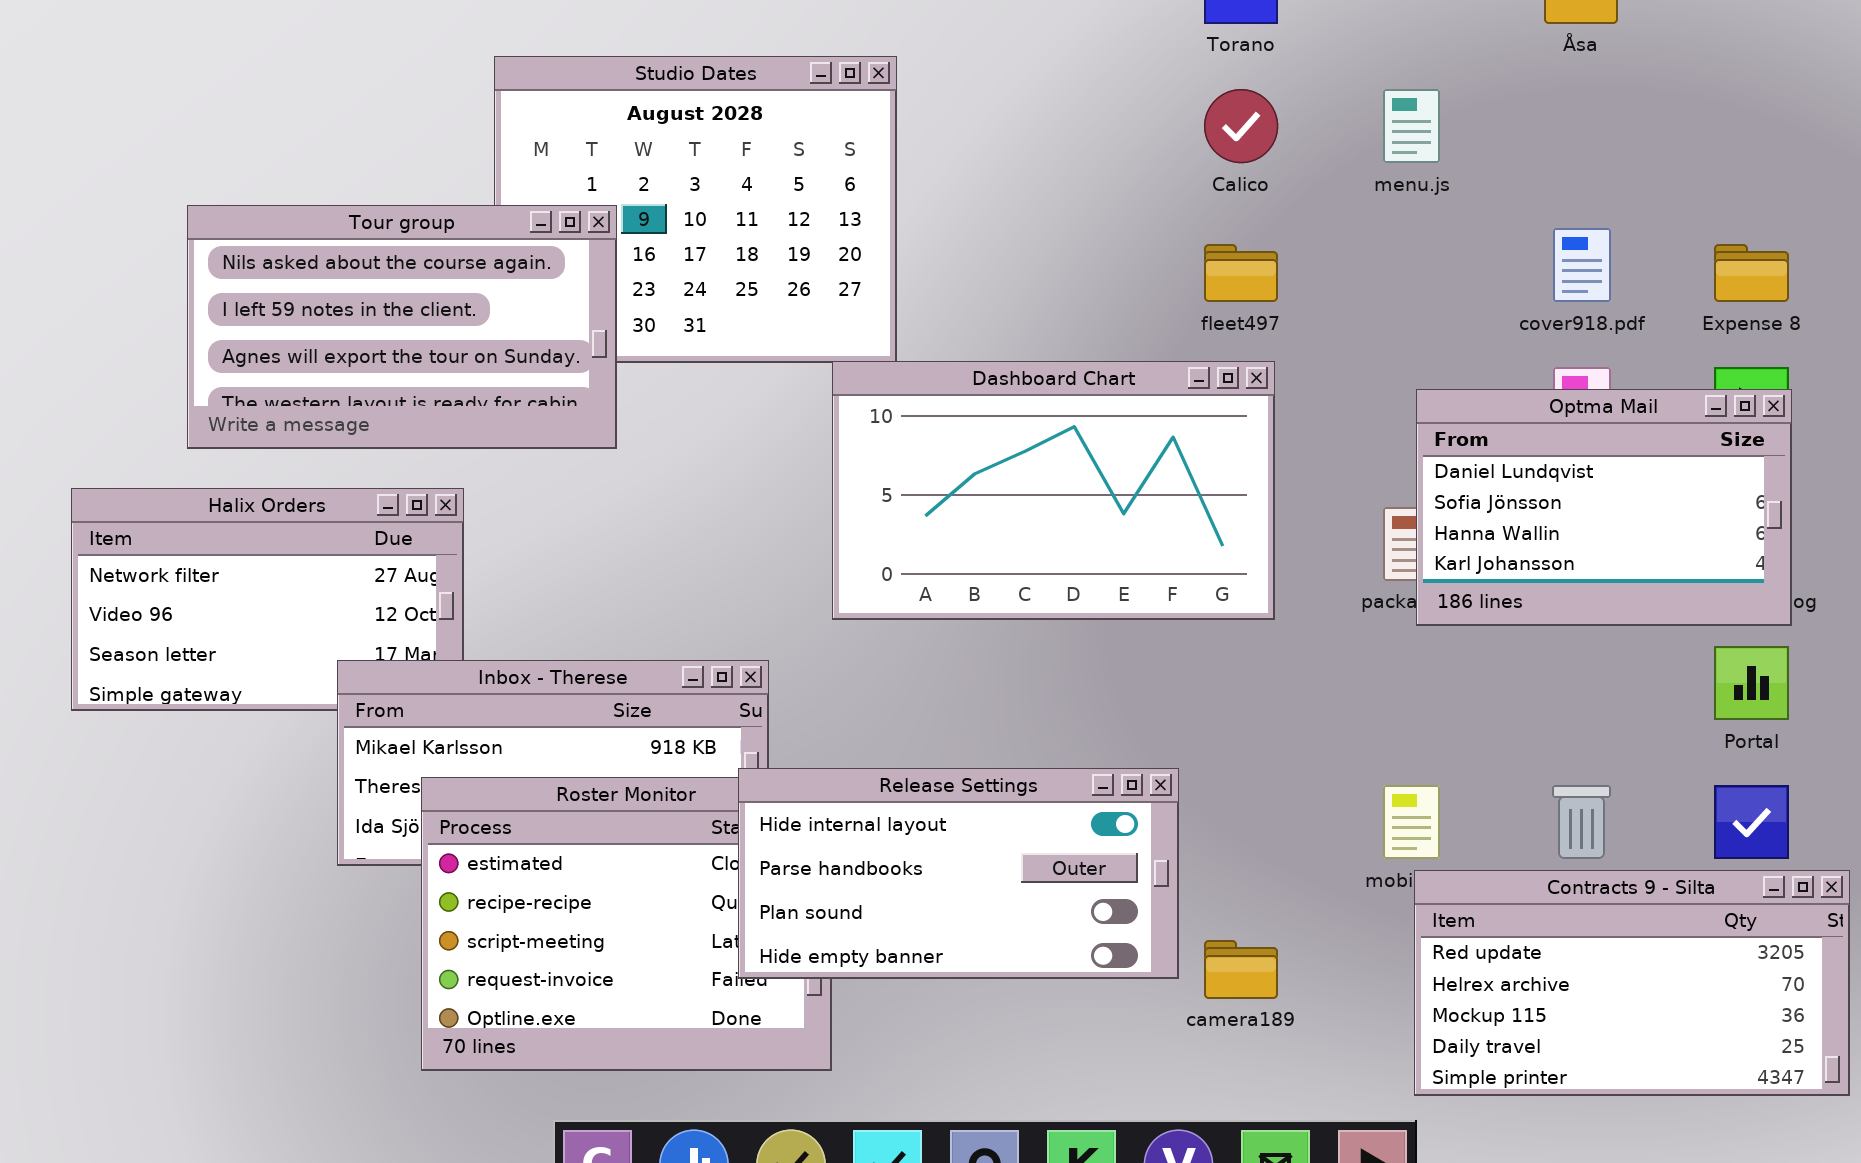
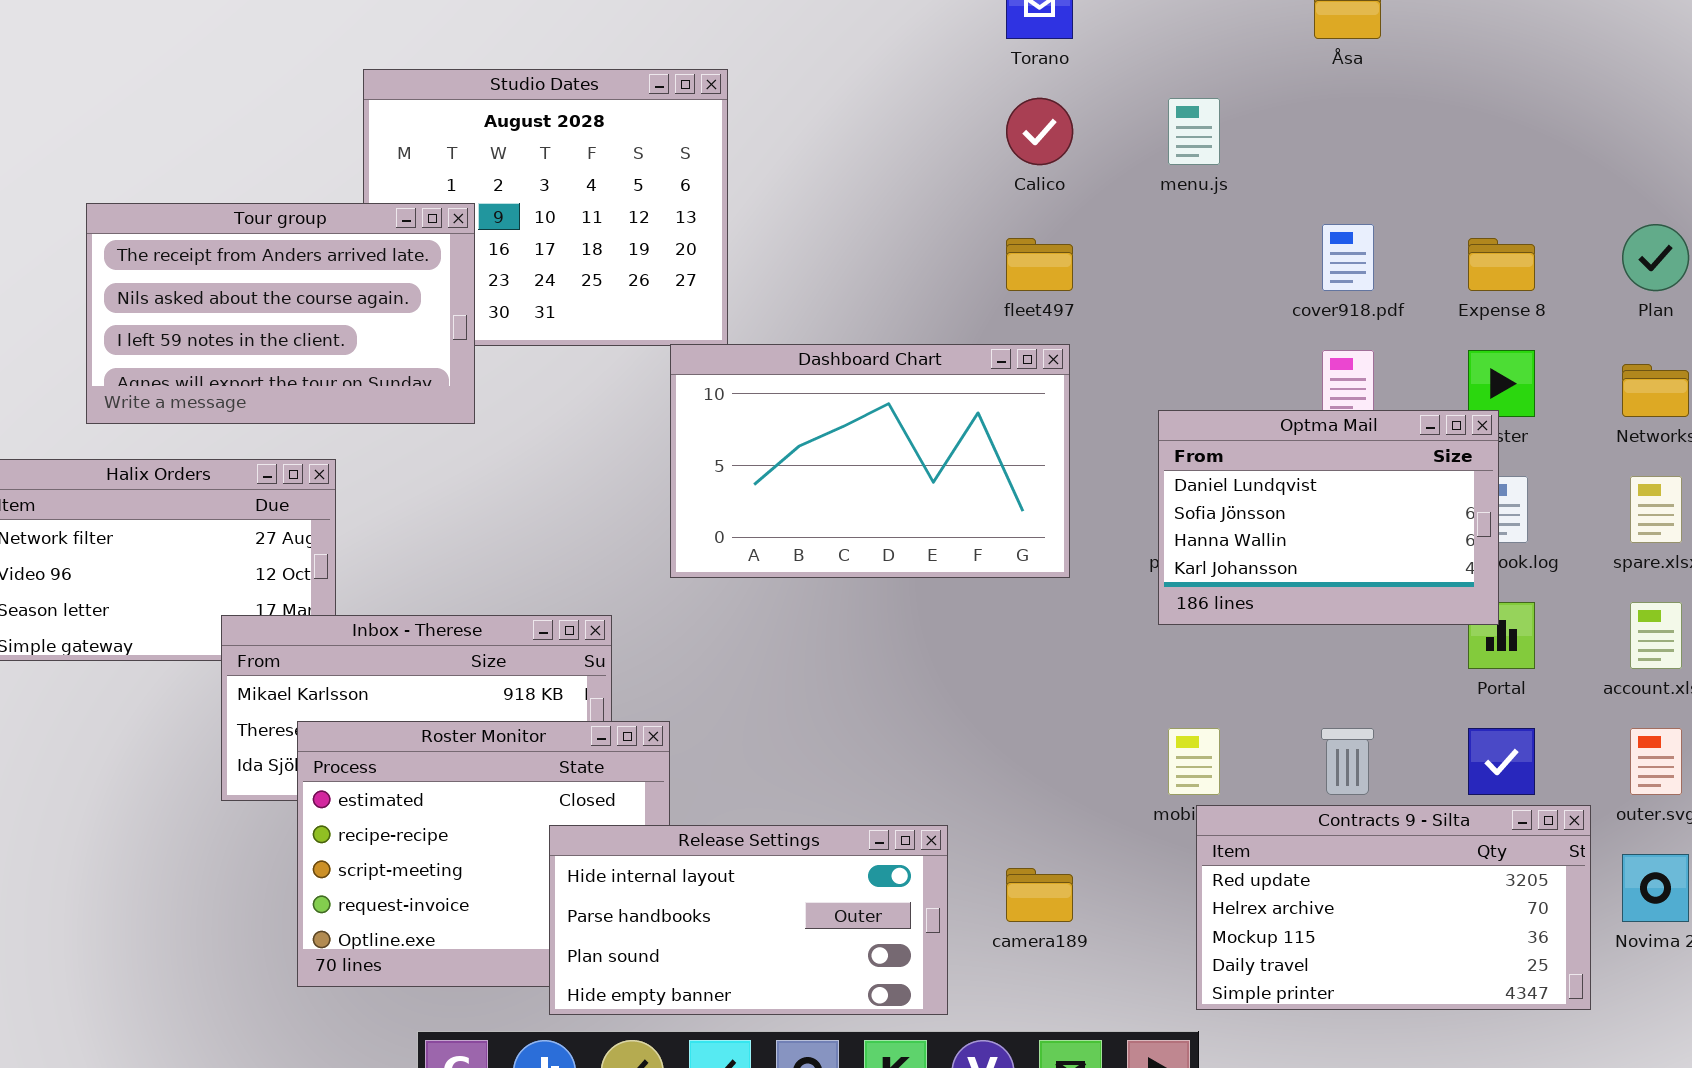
Tour group: [187,205,617,449] -> [86,203,475,424], scrolled up 1 row
Optma Mail: [1416,389,1792,626] -> [1158,410,1499,625], moved
Release Settings: [738,768,1179,979] -> [549,825,948,1015], moved

